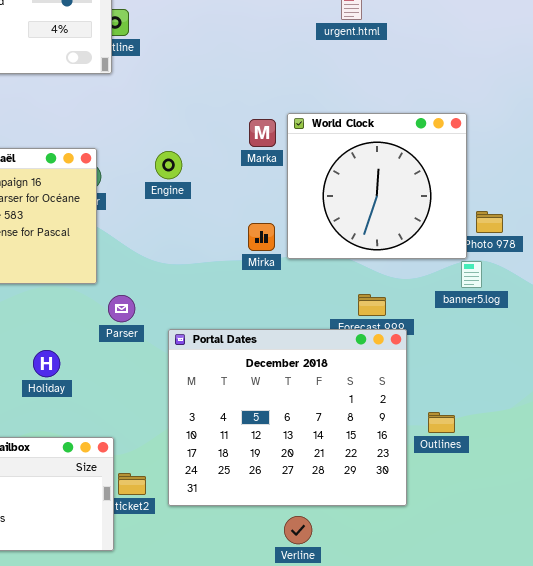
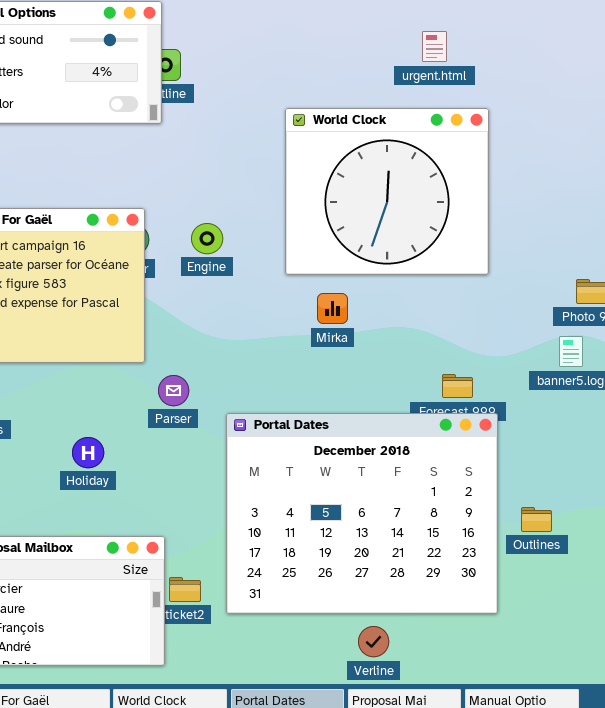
World Clock: [287,113,467,259] -> [285,108,489,275], moved
Engine: [155,151,182,179] -> [191,223,223,254], moved

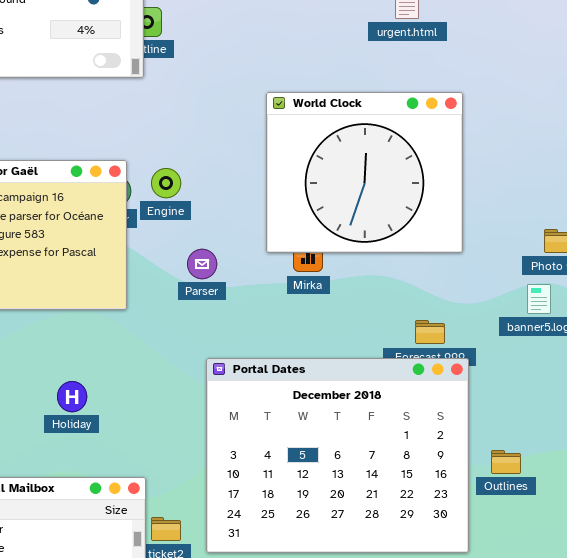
World Clock: [285,108,489,275] -> [266,92,463,253], moved
Engine: [191,223,223,254] -> [151,168,181,198], moved
Parser: [158,375,189,406] -> [187,249,217,279], moved

